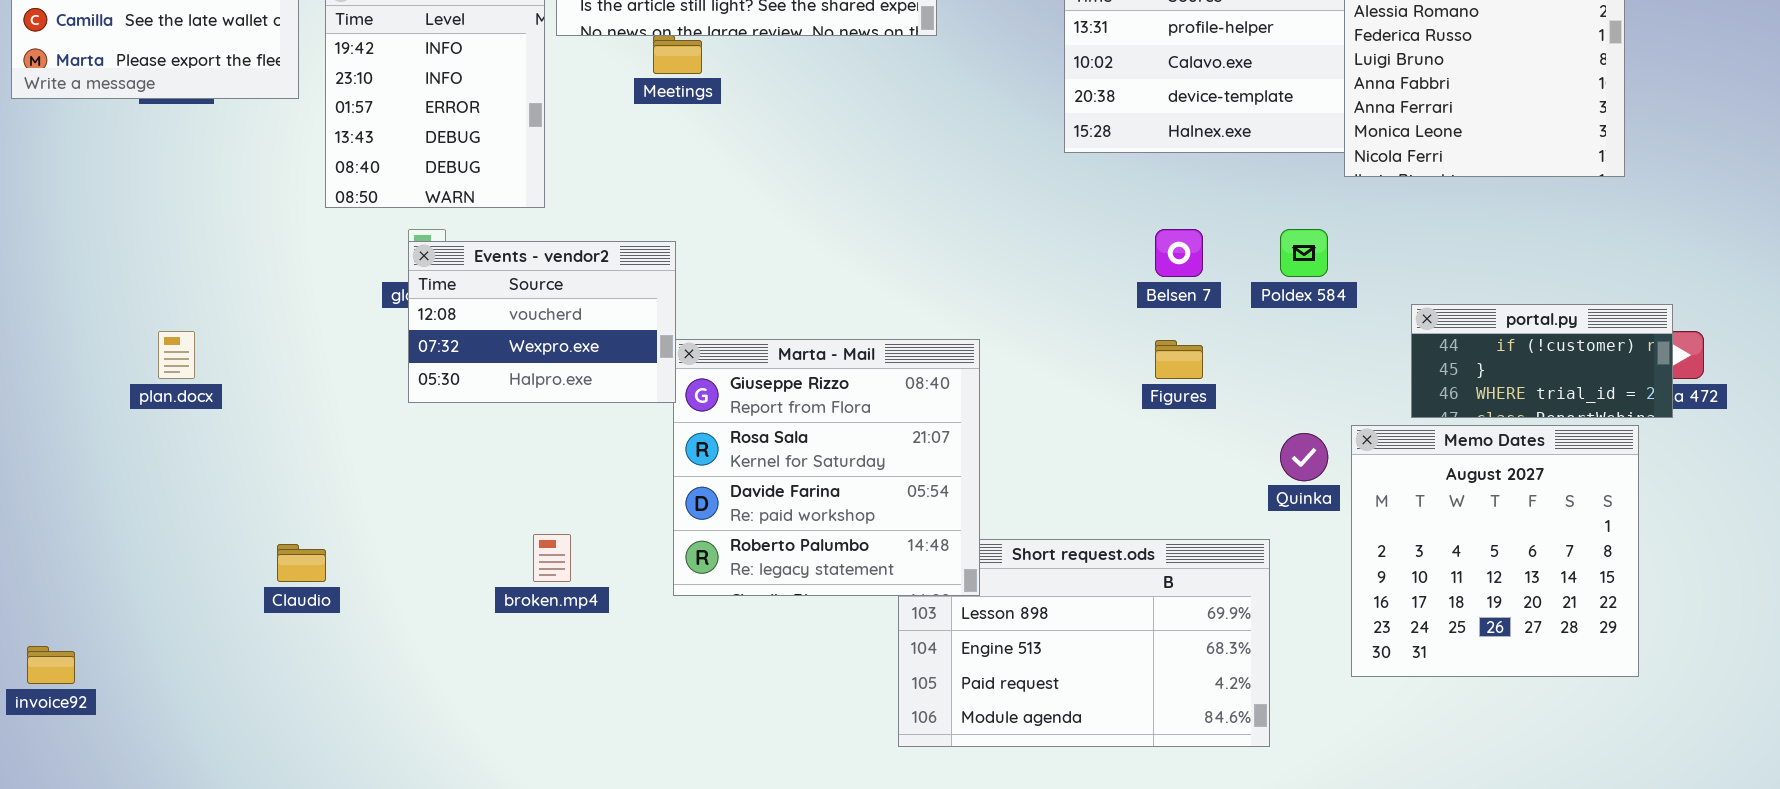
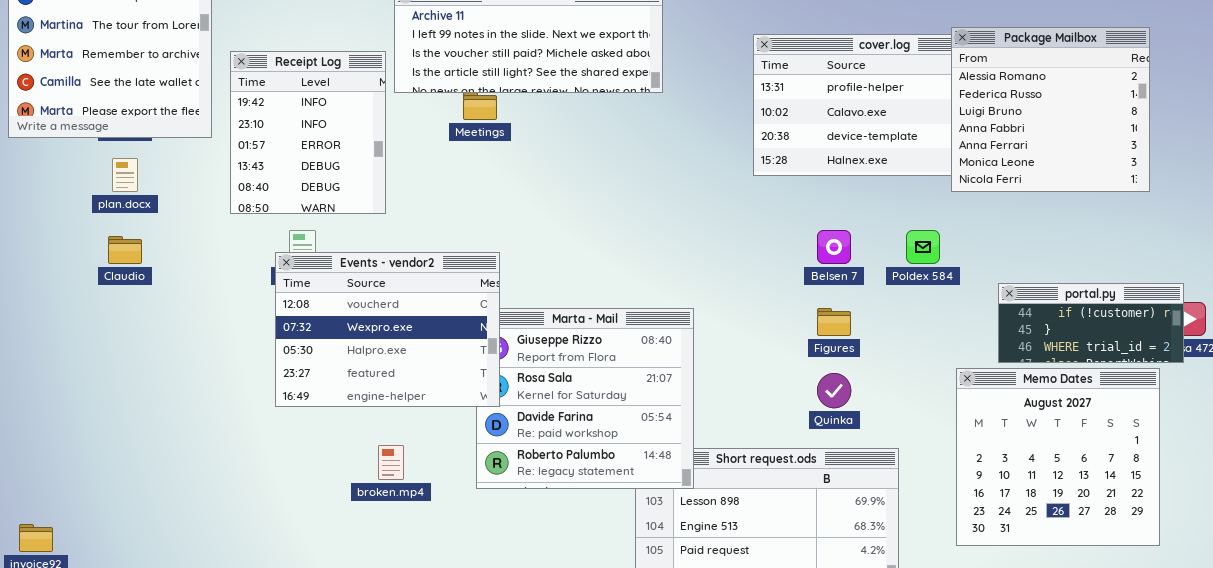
Events - vendor2: [408,241,676,403] -> [275,252,500,407], moved, resized
plan.docx: [158,331,195,379] -> [112,158,138,192], moved
Quinka: [1280,433,1328,481] -> [817,373,851,408], moved
Claudio: [277,544,326,582] -> [108,236,142,264], moved

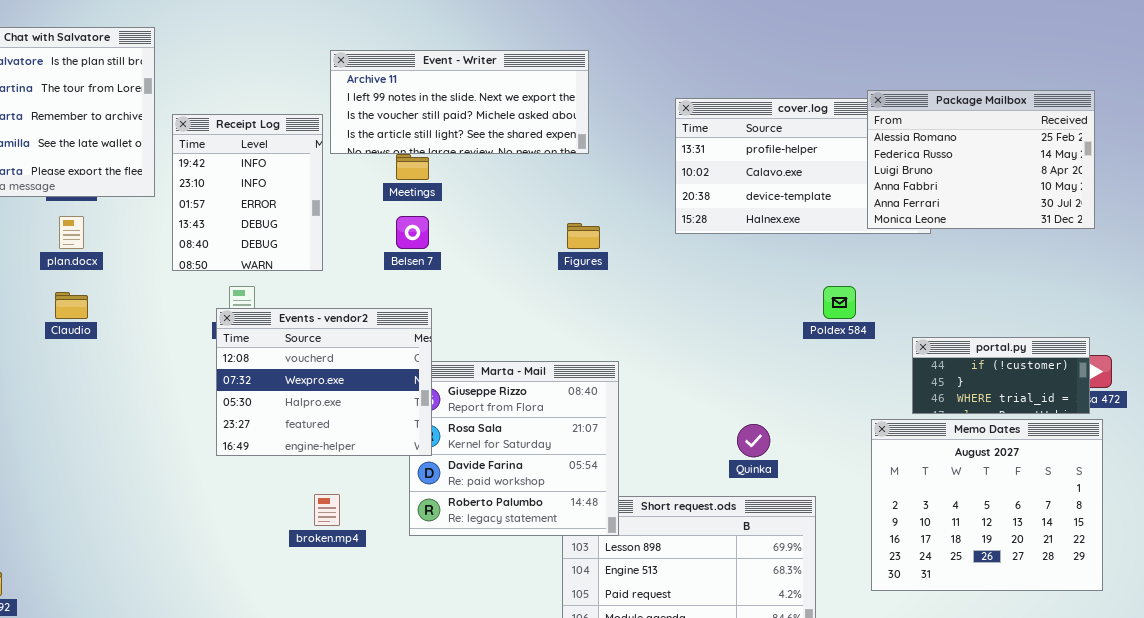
Package Mailbox: [951,27,1150,192] -> [867,90,1095,229], resized
Belsen 7: [817,230,851,264] -> [396,216,429,249], moved
Figures: [817,308,851,336] -> [567,223,600,249], moved
Memo Dates: [956,368,1160,546] -> [871,419,1103,591], resized

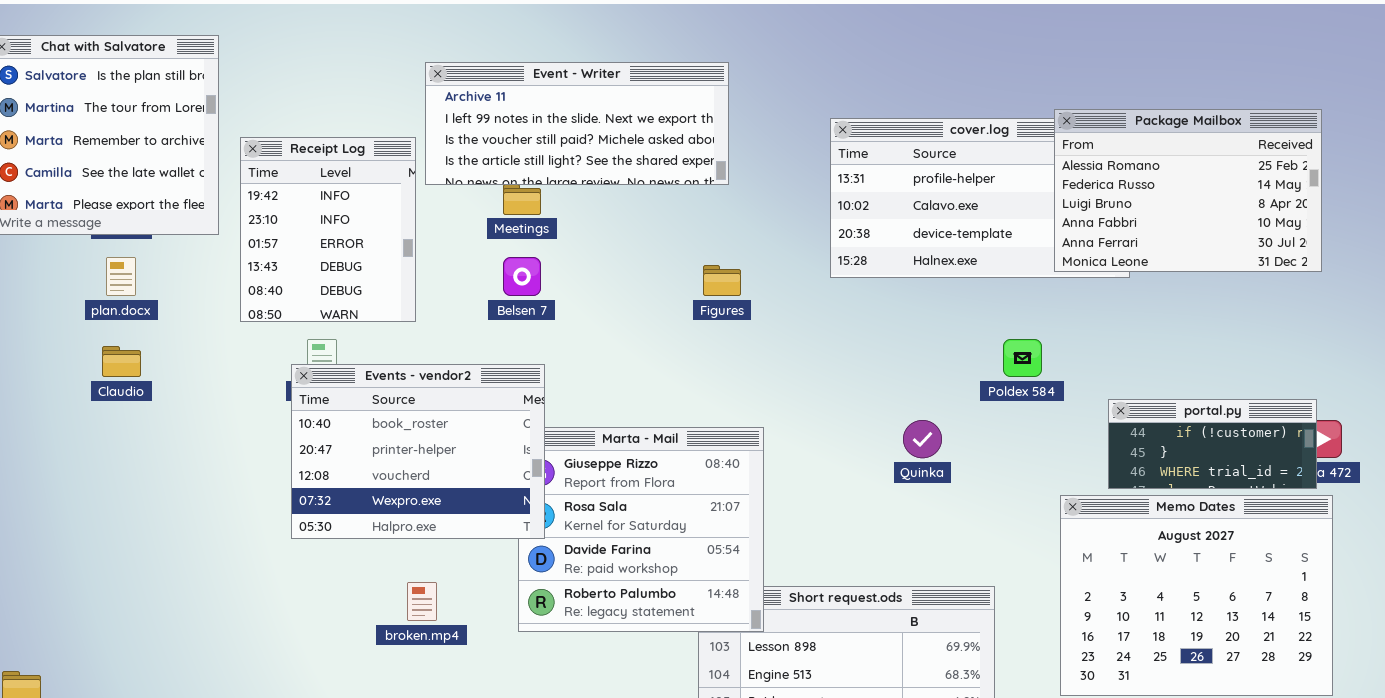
Events - vendor2: [216,308,432,456] -> [291,364,545,539], scrolled up 2 rows
Quinka: [737,424,770,457] -> [903,420,942,458], moved

